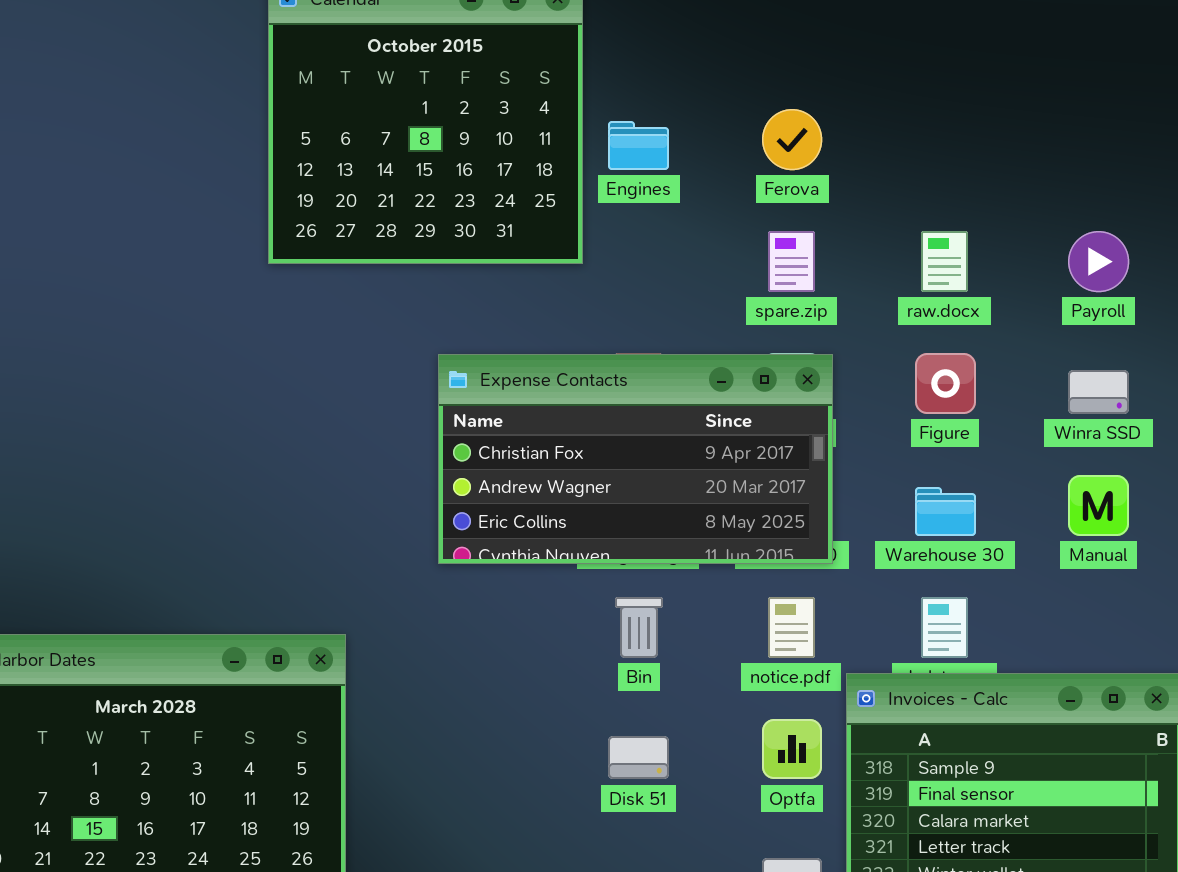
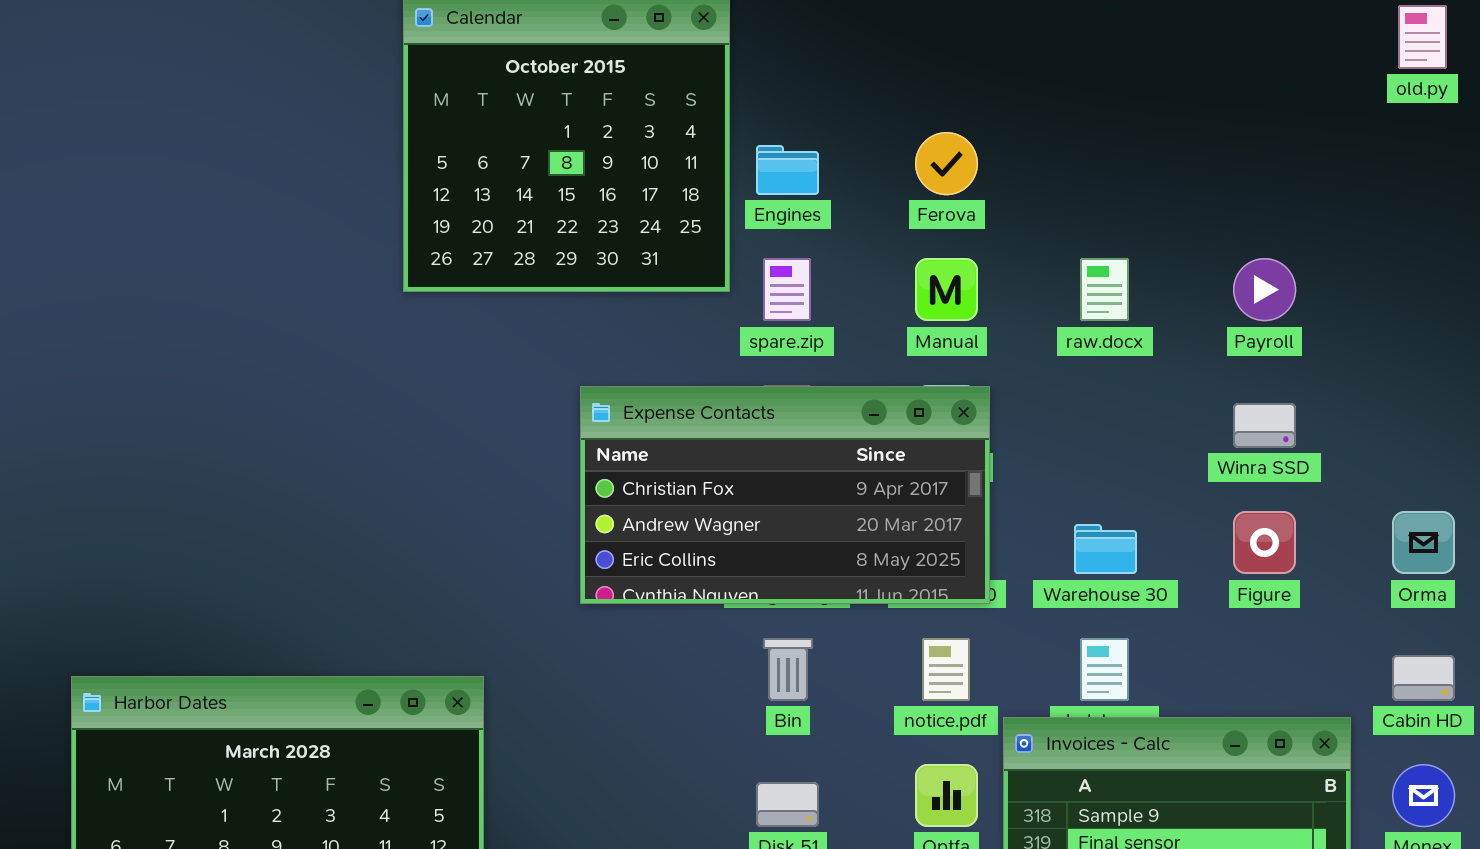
spare.zip: [768,231,815,292] -> [763,258,811,321], moved
Figure: [915,353,976,414] -> [1233,511,1296,574], moved
Manual: [1068,475,1129,536] -> [915,258,978,321], moved

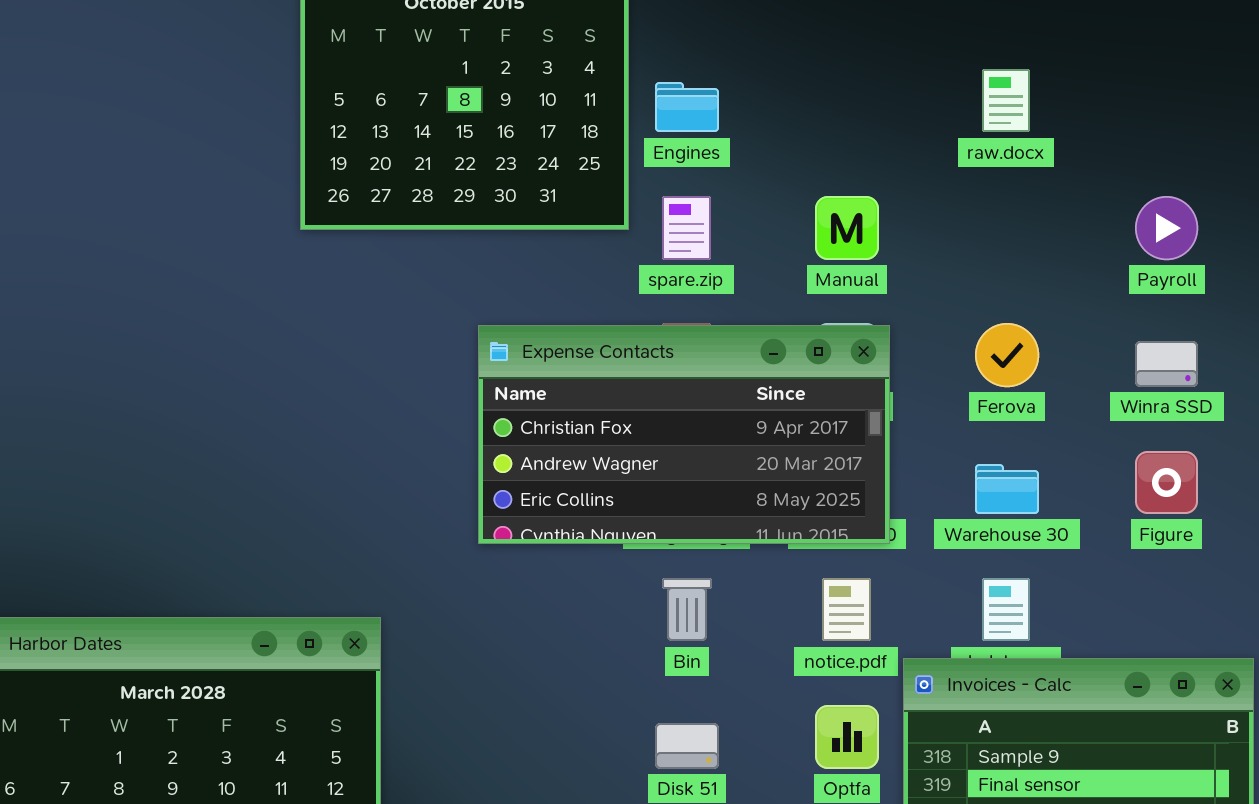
Ferova: [915,132,978,195] -> [975,323,1039,387], moved
raw.docx: [1080,258,1129,321] -> [982,69,1030,132], moved

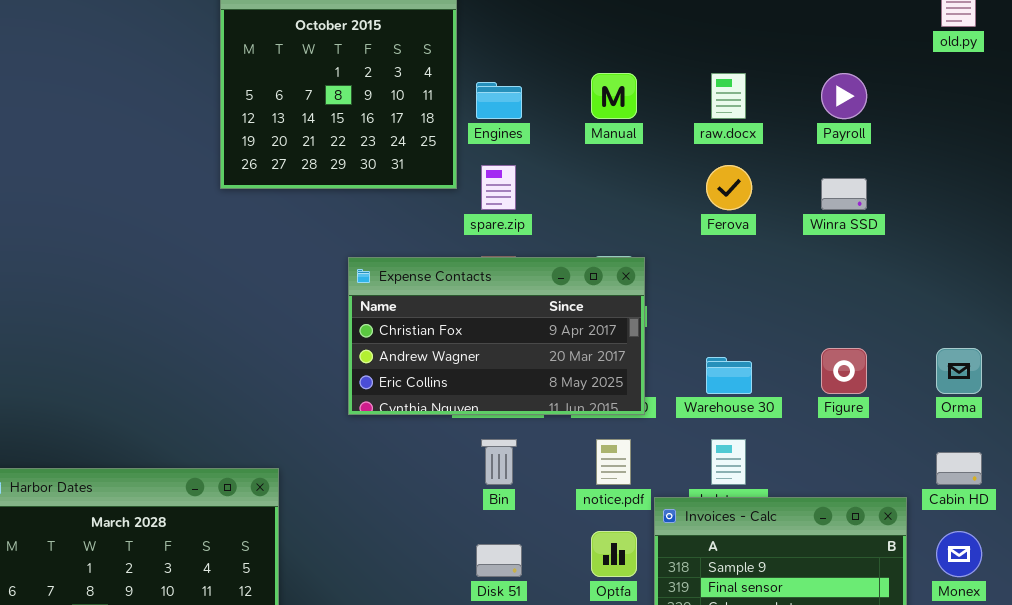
Manual: [815,196,879,260] -> [591,73,637,119], moved
Payroll: [1135,196,1198,260] -> [821,73,867,119], moved
Ferova: [975,323,1039,387] -> [706,165,752,210], moved
Winra SSD: [1135,341,1198,387] -> [821,178,867,210], moved

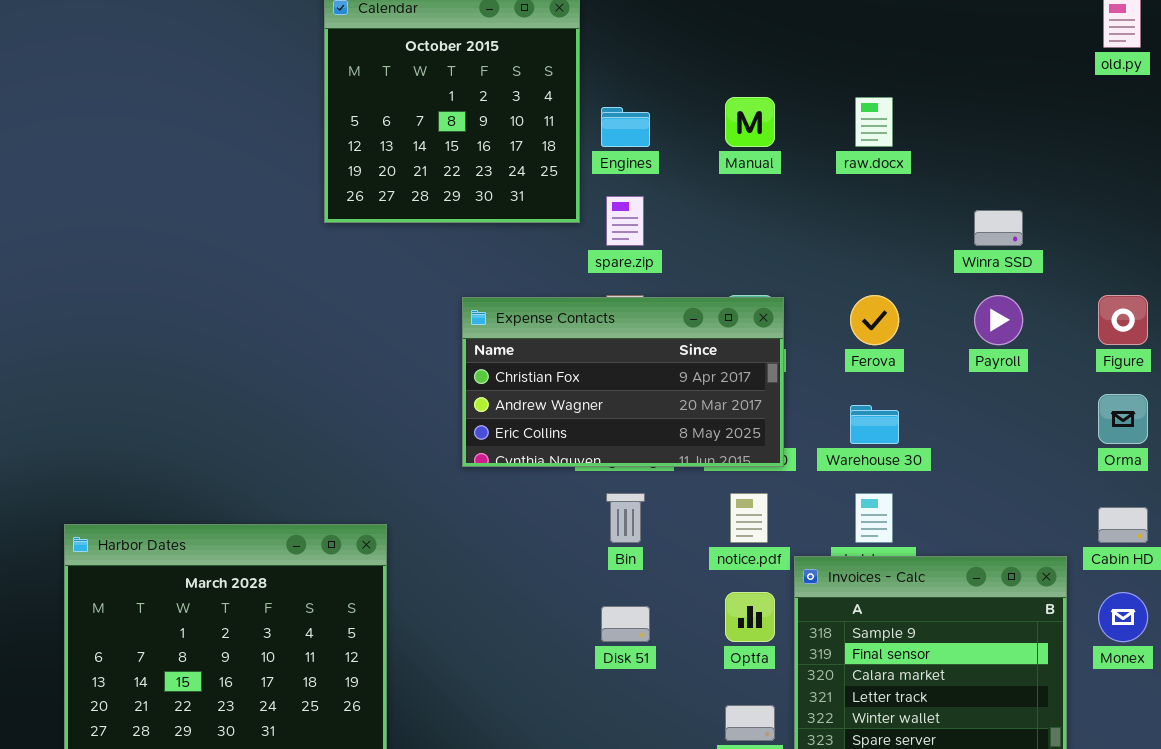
Payroll: [821,73,867,119] -> [974,295,1023,345], moved
Ferova: [706,165,752,210] -> [850,295,899,345], moved
Figure: [821,348,867,394] -> [1098,295,1148,345], moved

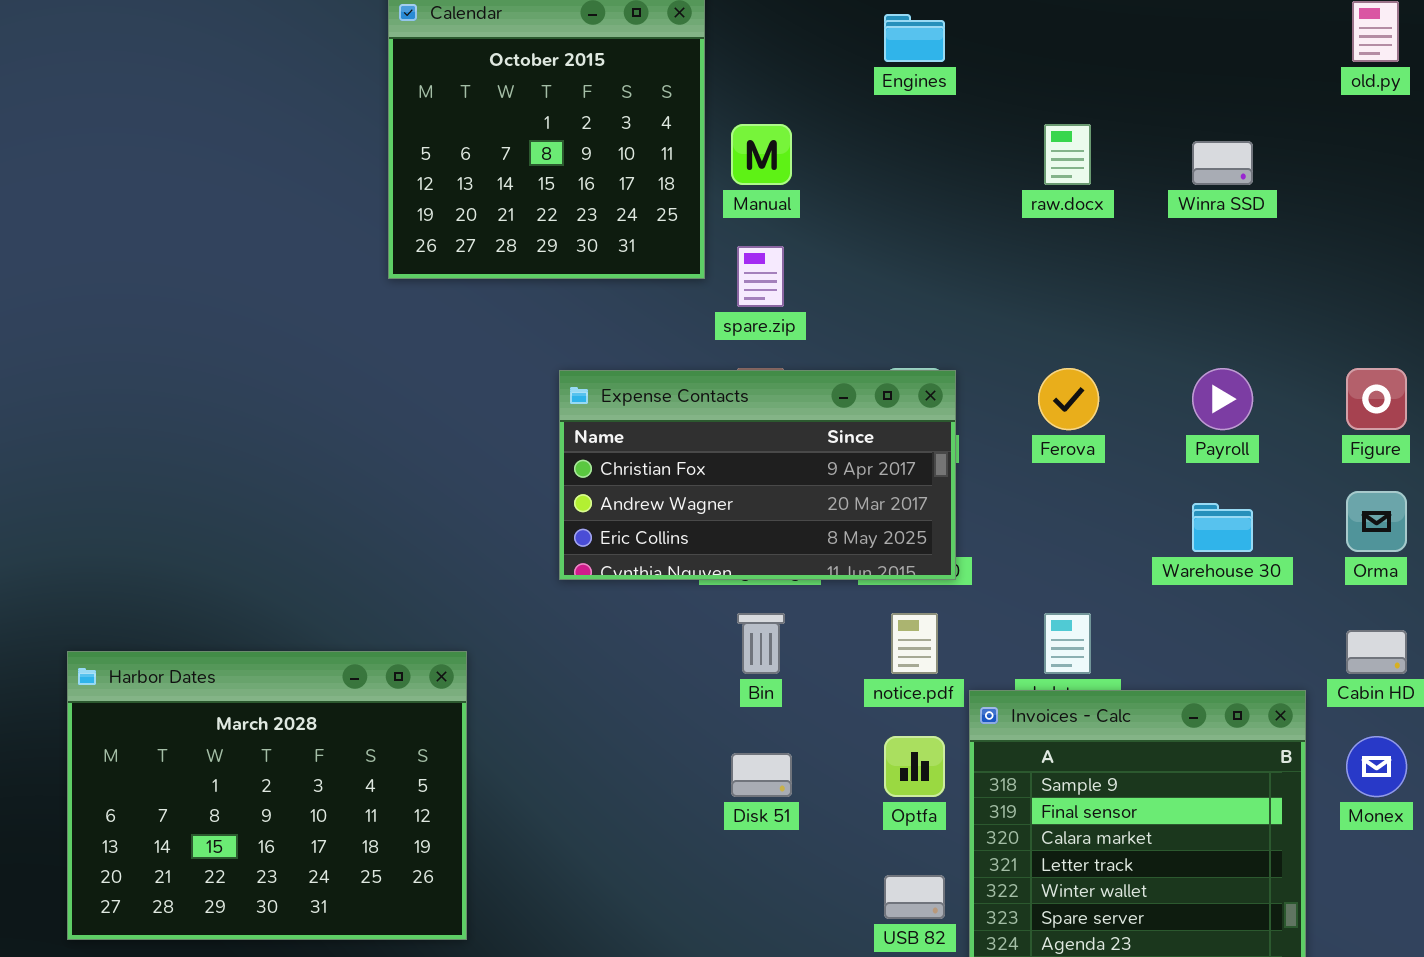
Manual: [725,97,775,147] -> [731,124,792,185], moved
Engines: [601,107,650,147] -> [884,14,945,62], moved
Winra SSD: [974,210,1023,246] -> [1192,141,1253,185], moved
Warehouse 30: [850,405,899,444] -> [1192,503,1253,552], moved

